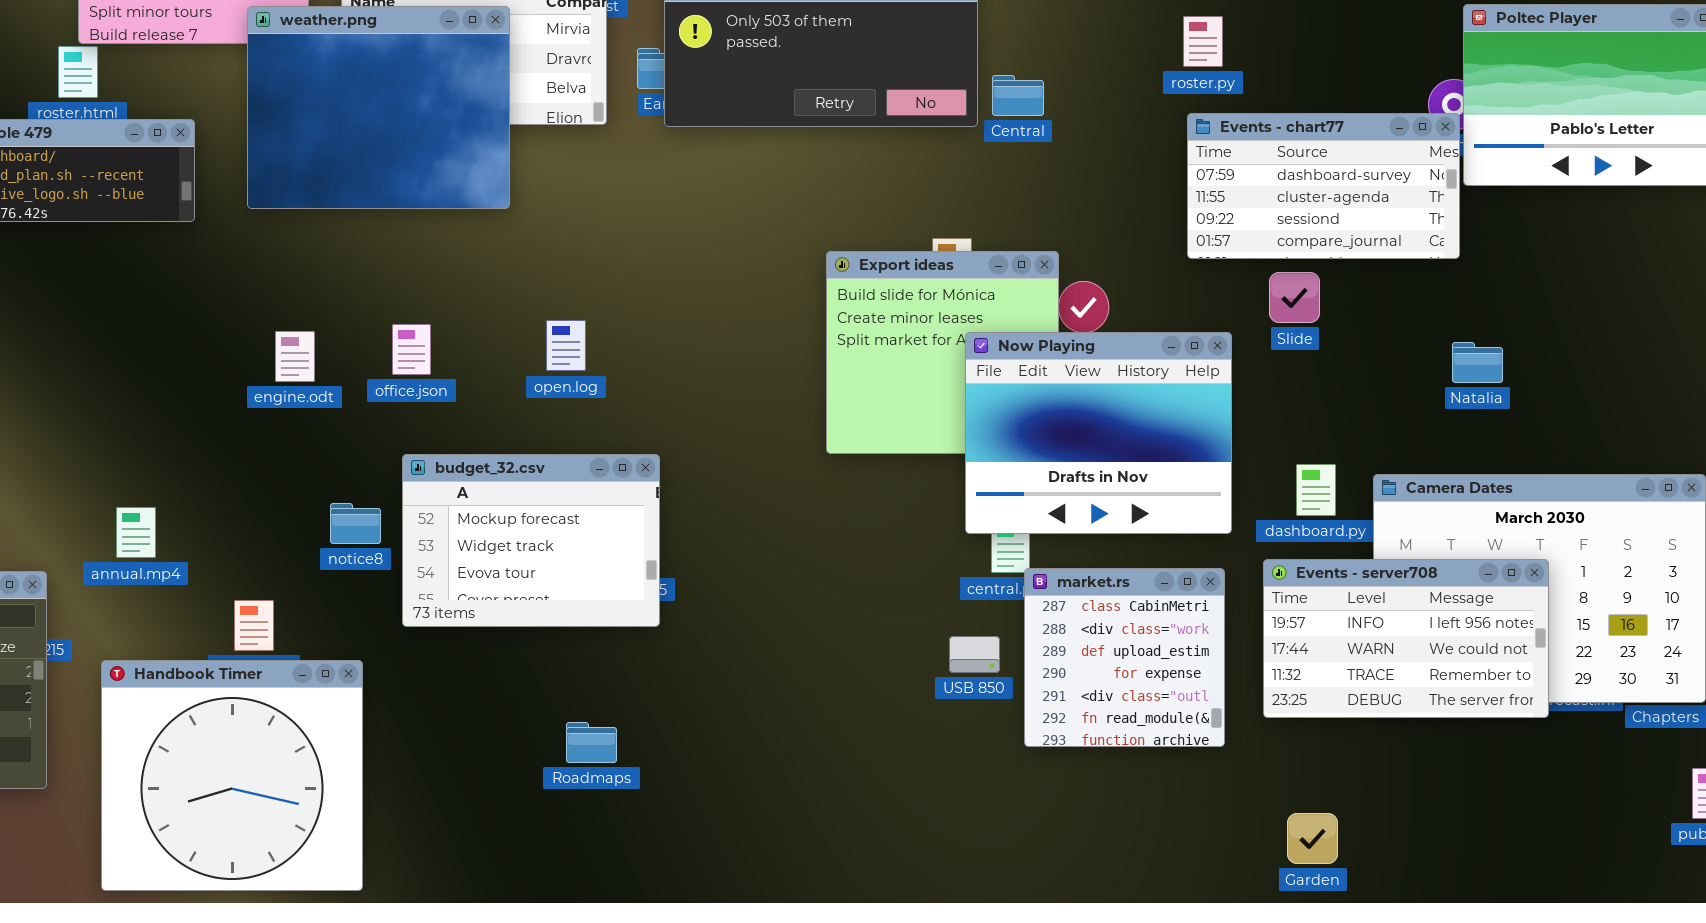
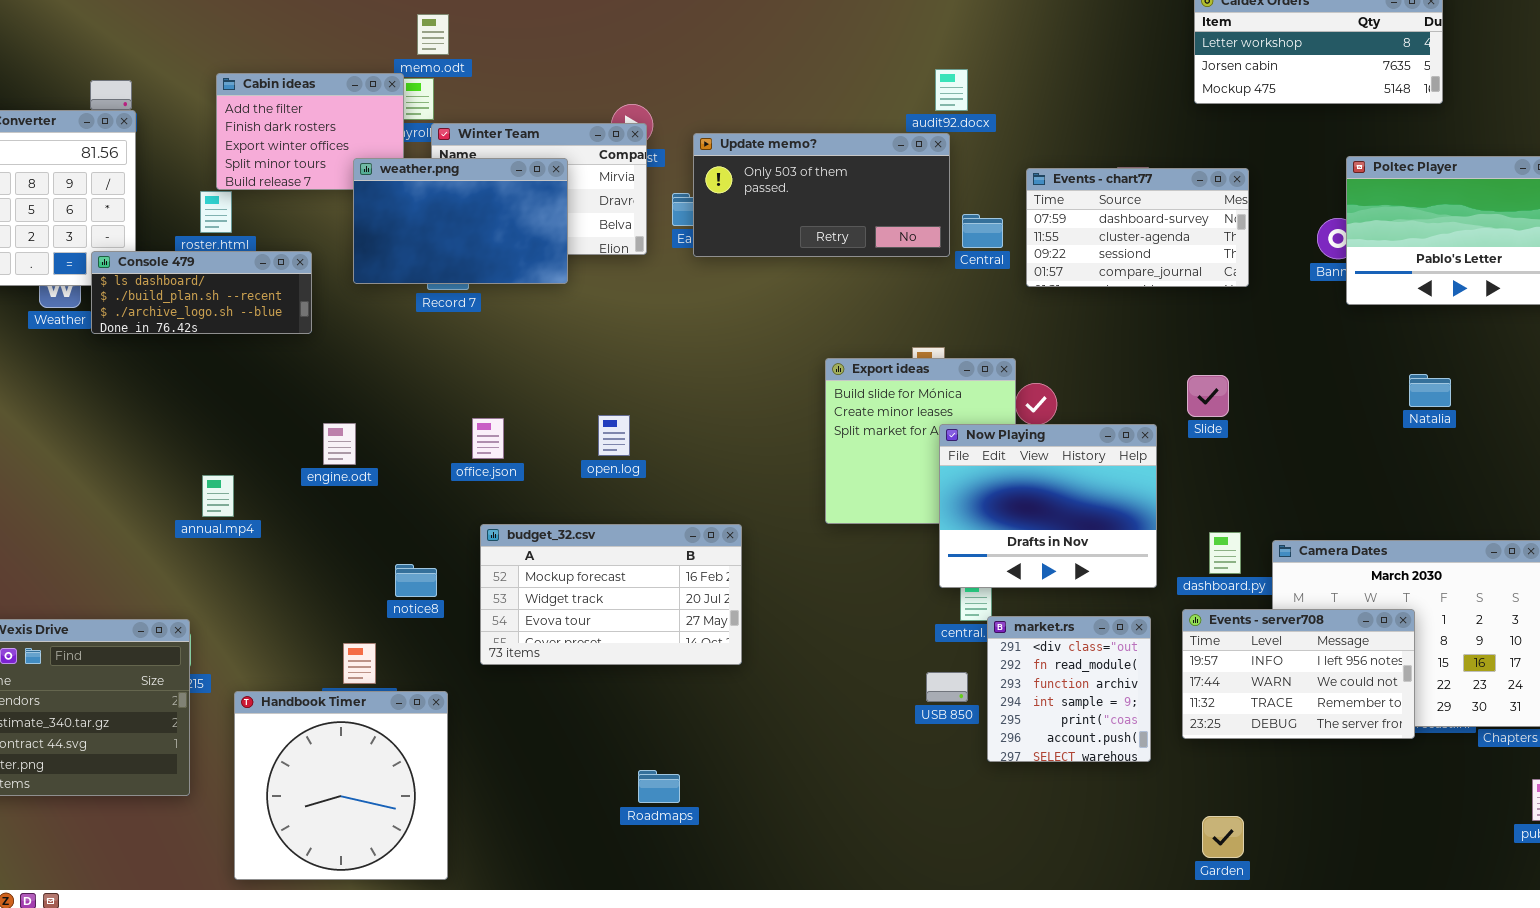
weather.png: [247,6,510,209] -> [353,158,568,284], resized
Events - chart77: [1187,113,1460,259] -> [1026,168,1249,287], moved
engine.odt: [275,331,315,382] -> [323,423,356,465], moved
Natalia: [1452,342,1503,383] -> [1409,374,1451,407], moved
budget_32.csv: [402,454,660,627] -> [480,524,742,665], resized
notice8: [330,503,381,544] -> [395,564,437,597], moved
annual.mp4: [116,507,156,558] -> [202,475,234,517], moved
market.rs: [1024,568,1225,747] -> [987,616,1151,762], scrolled down 4 rows
Roadmaps: [566,722,617,763] -> [638,770,680,803], moved

